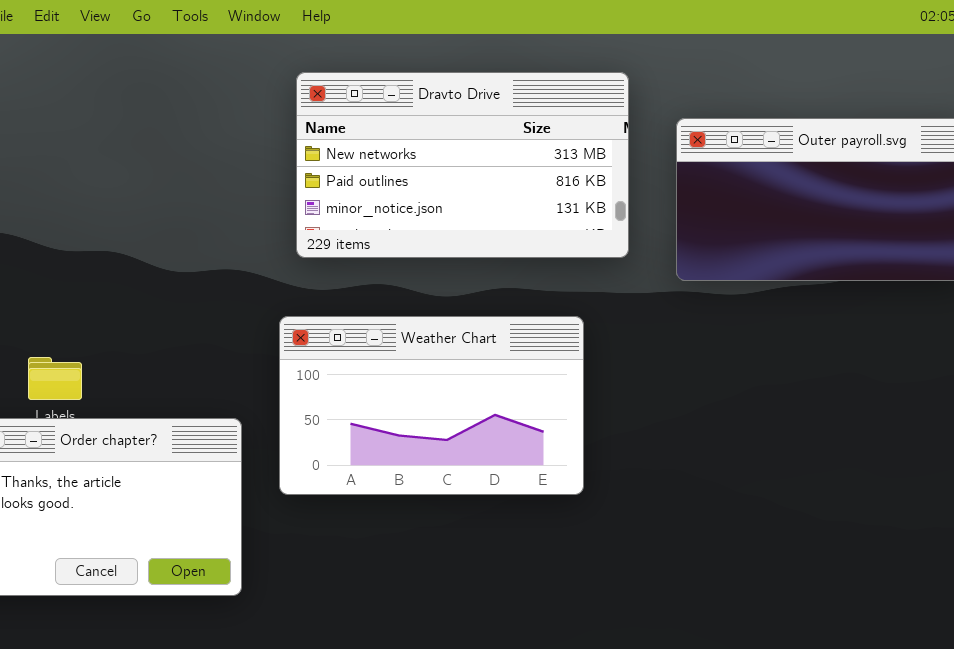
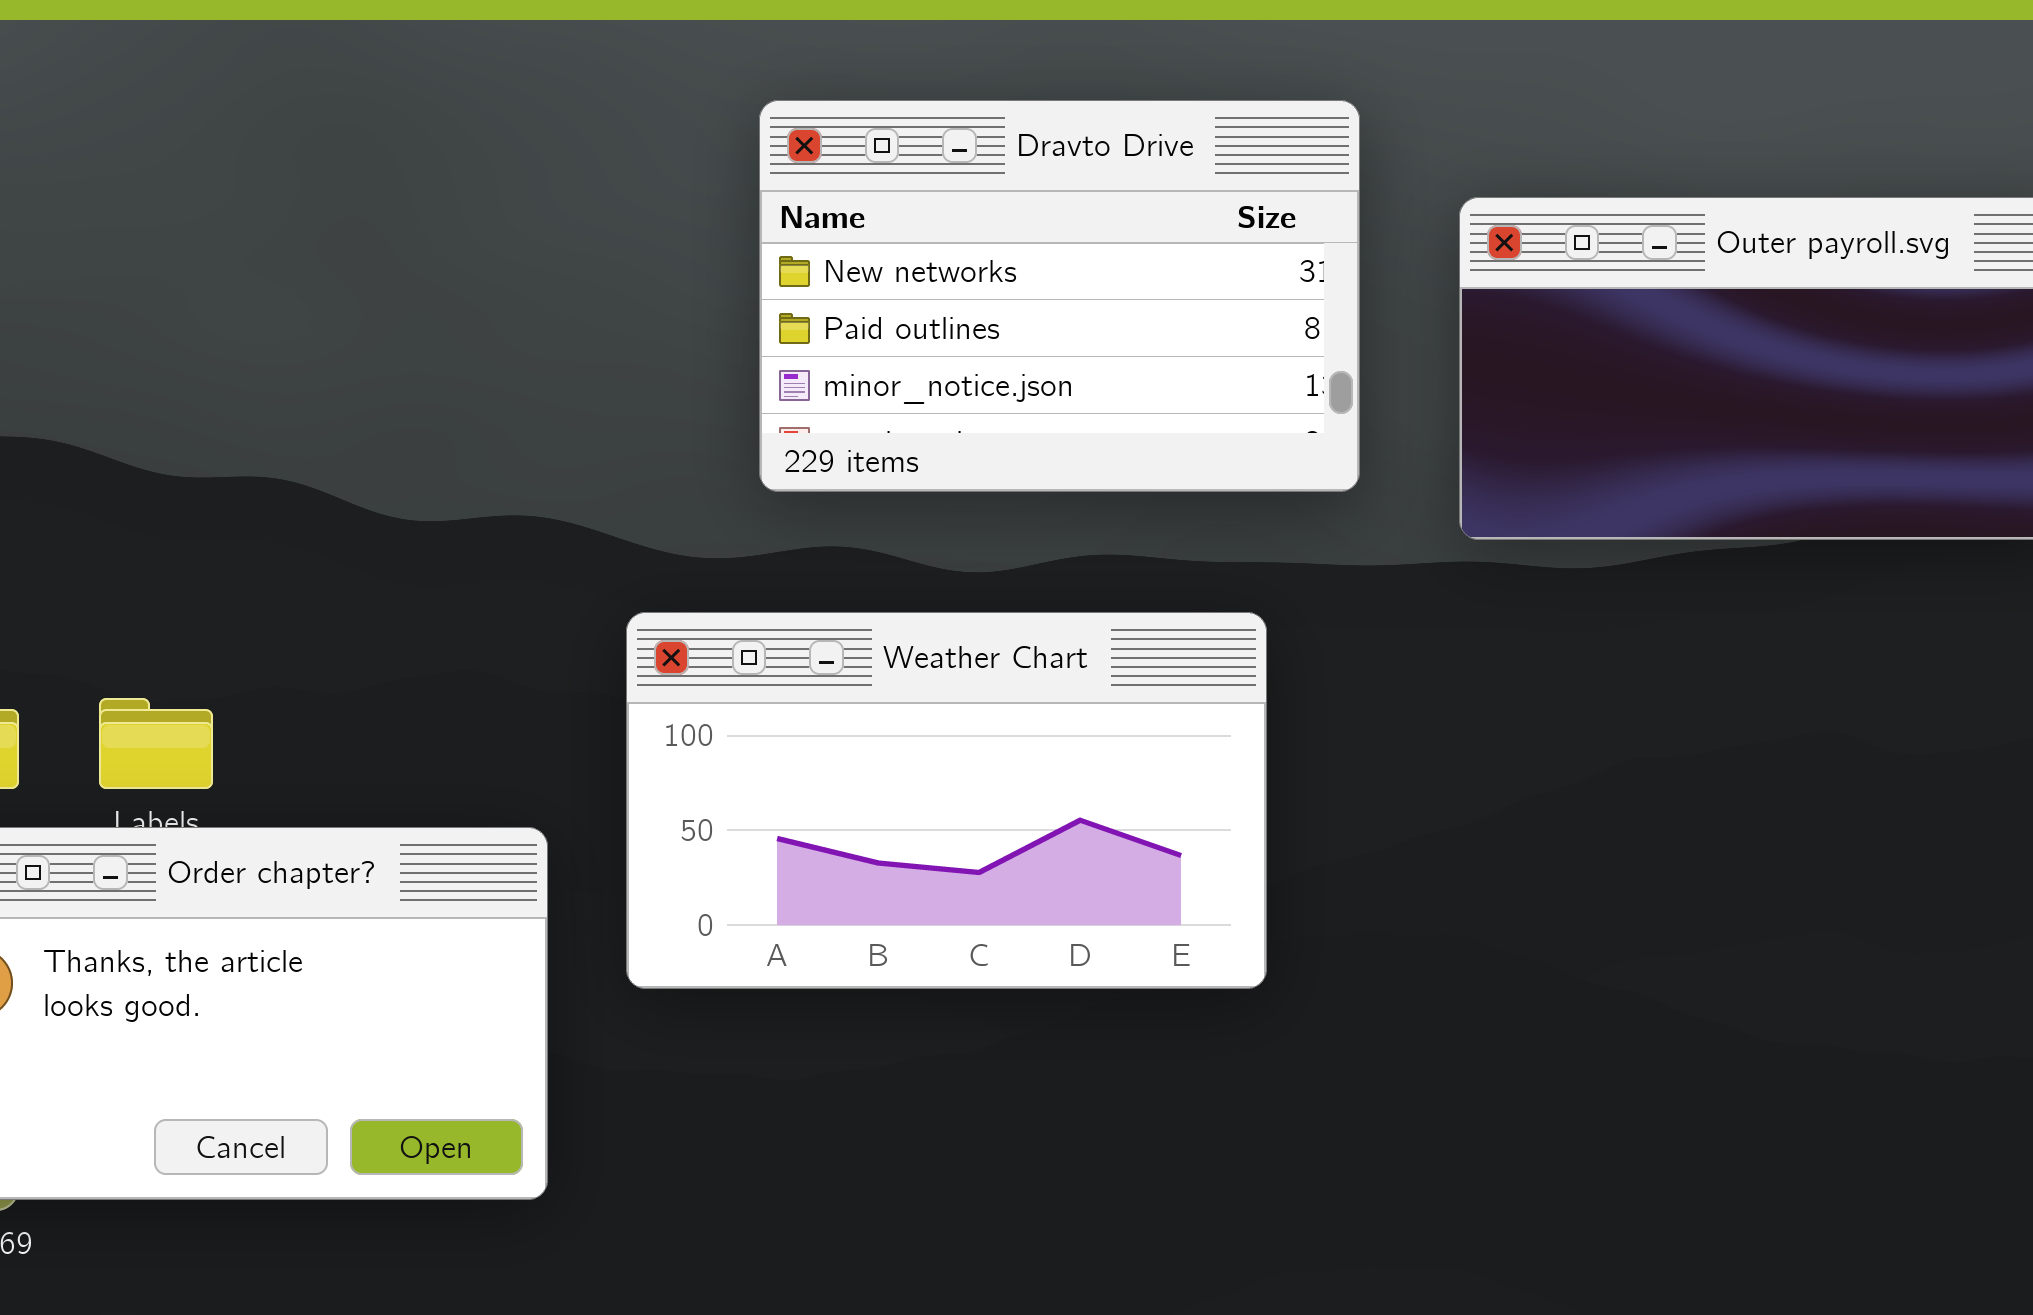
Dravto Drive: [296,72,629,258] -> [759,100,1360,492], resized

